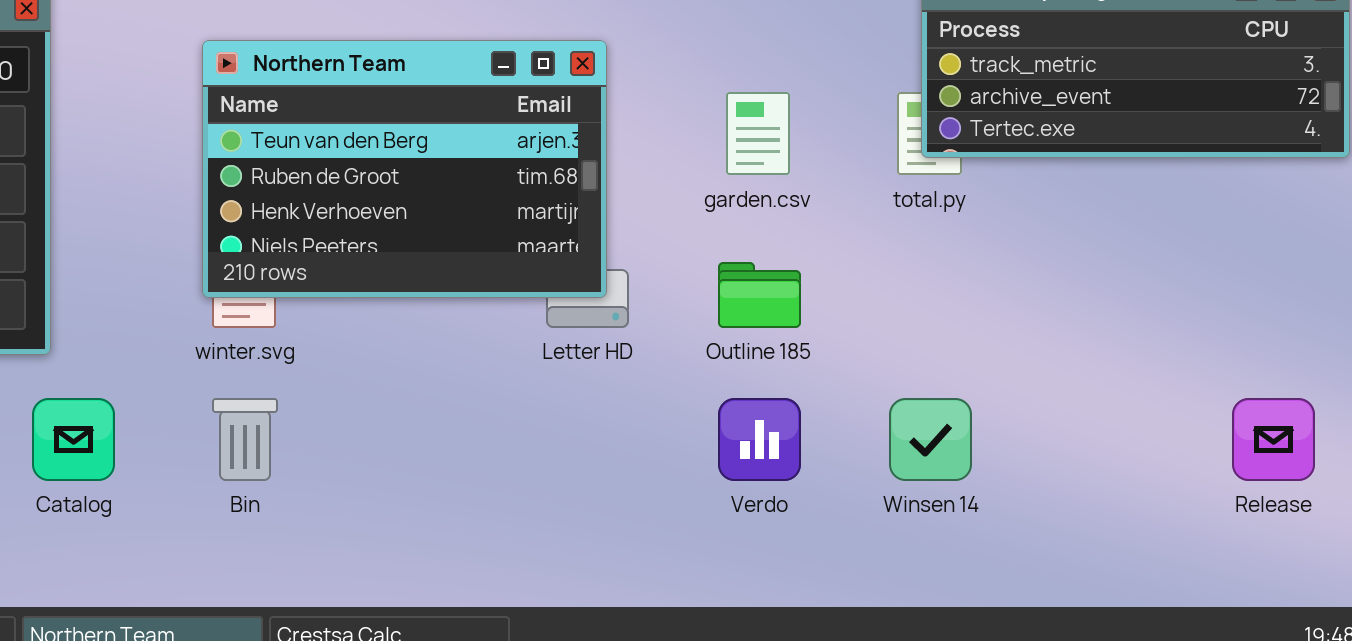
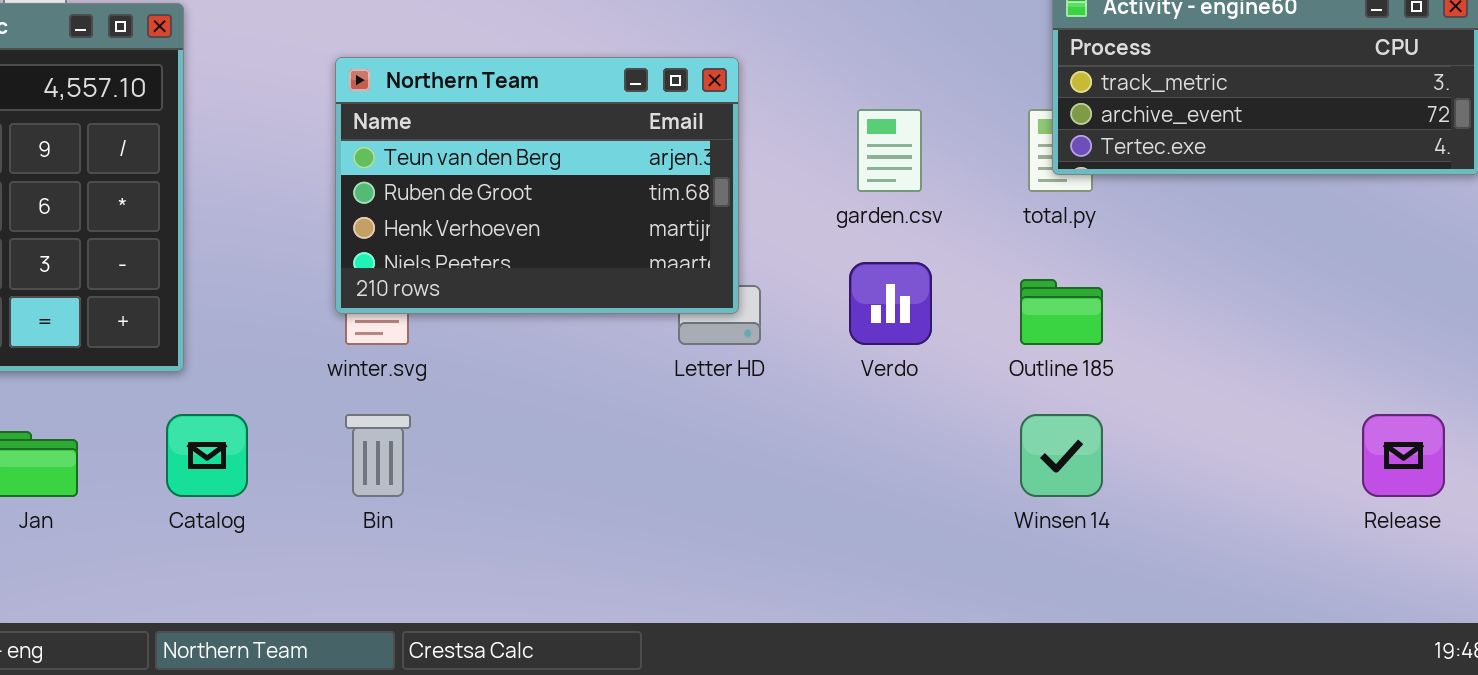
Outline 185: [718,262,801,328] -> [1020,279,1103,345], moved
Verdo: [718,398,801,481] -> [849,262,932,345], moved

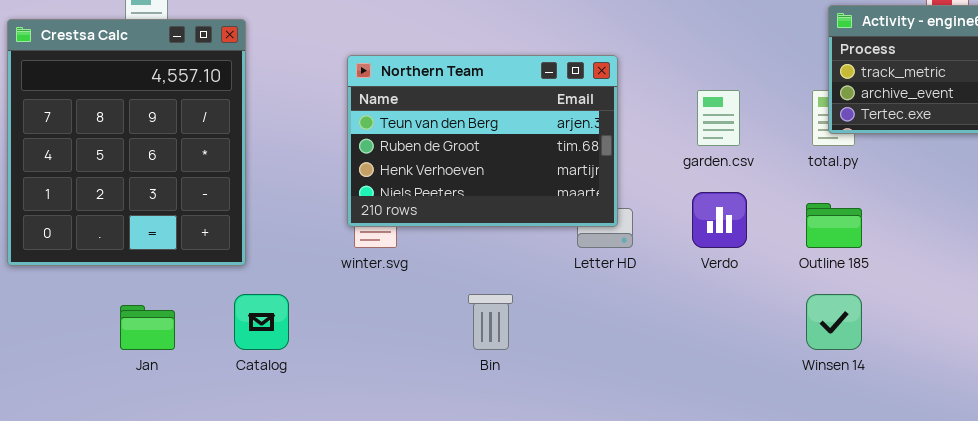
Bin: [345,414,411,497] -> [468,294,513,350], moved

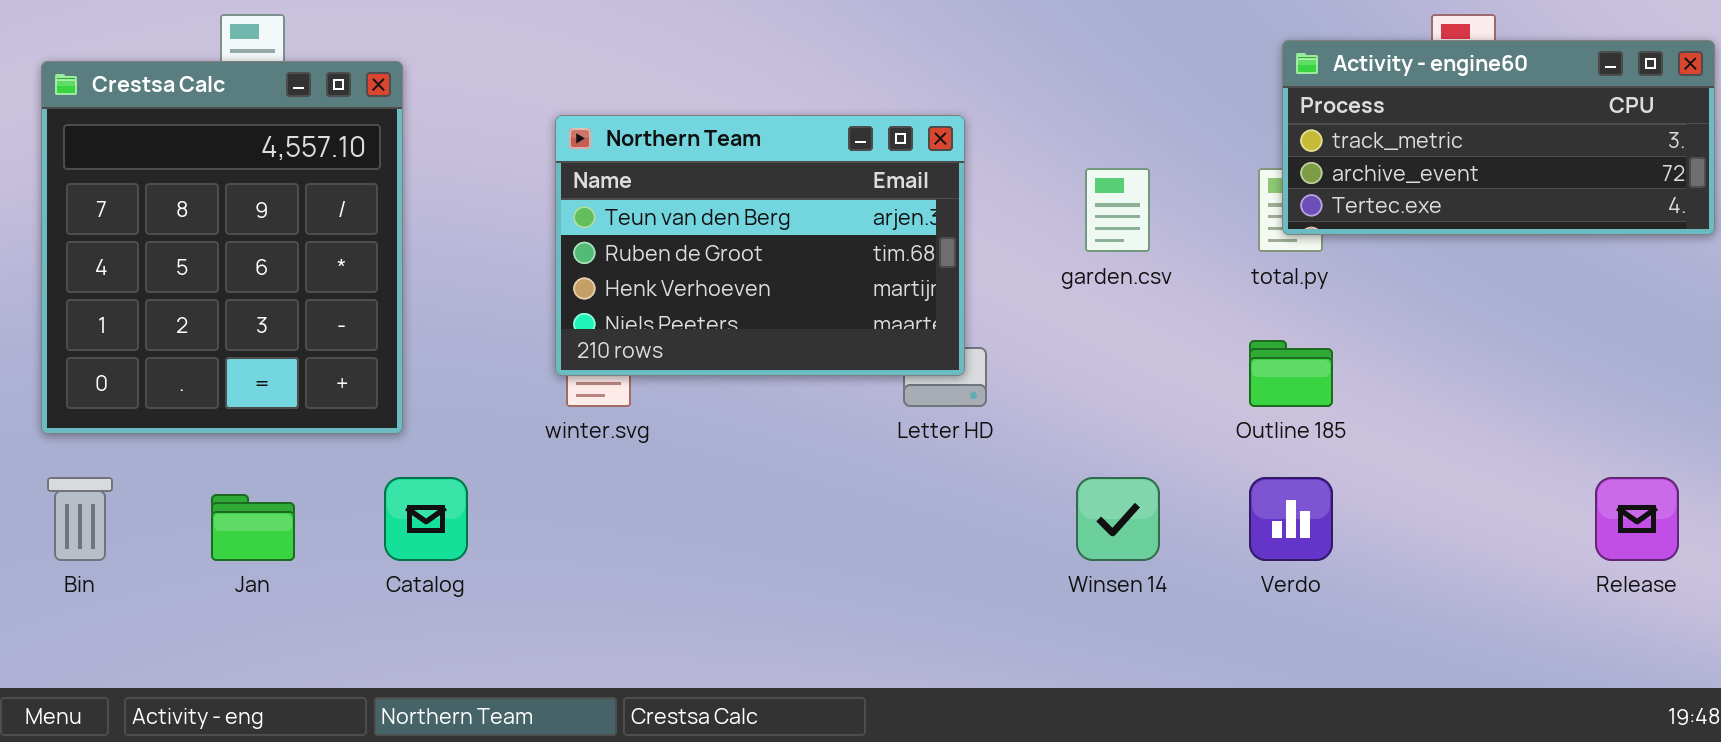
Verdo: [692,192,747,248] -> [1249,477,1333,561], moved
Bin: [468,294,513,350] -> [47,477,113,561], moved
Winsen 14: [806,294,862,350] -> [1076,477,1160,561], moved

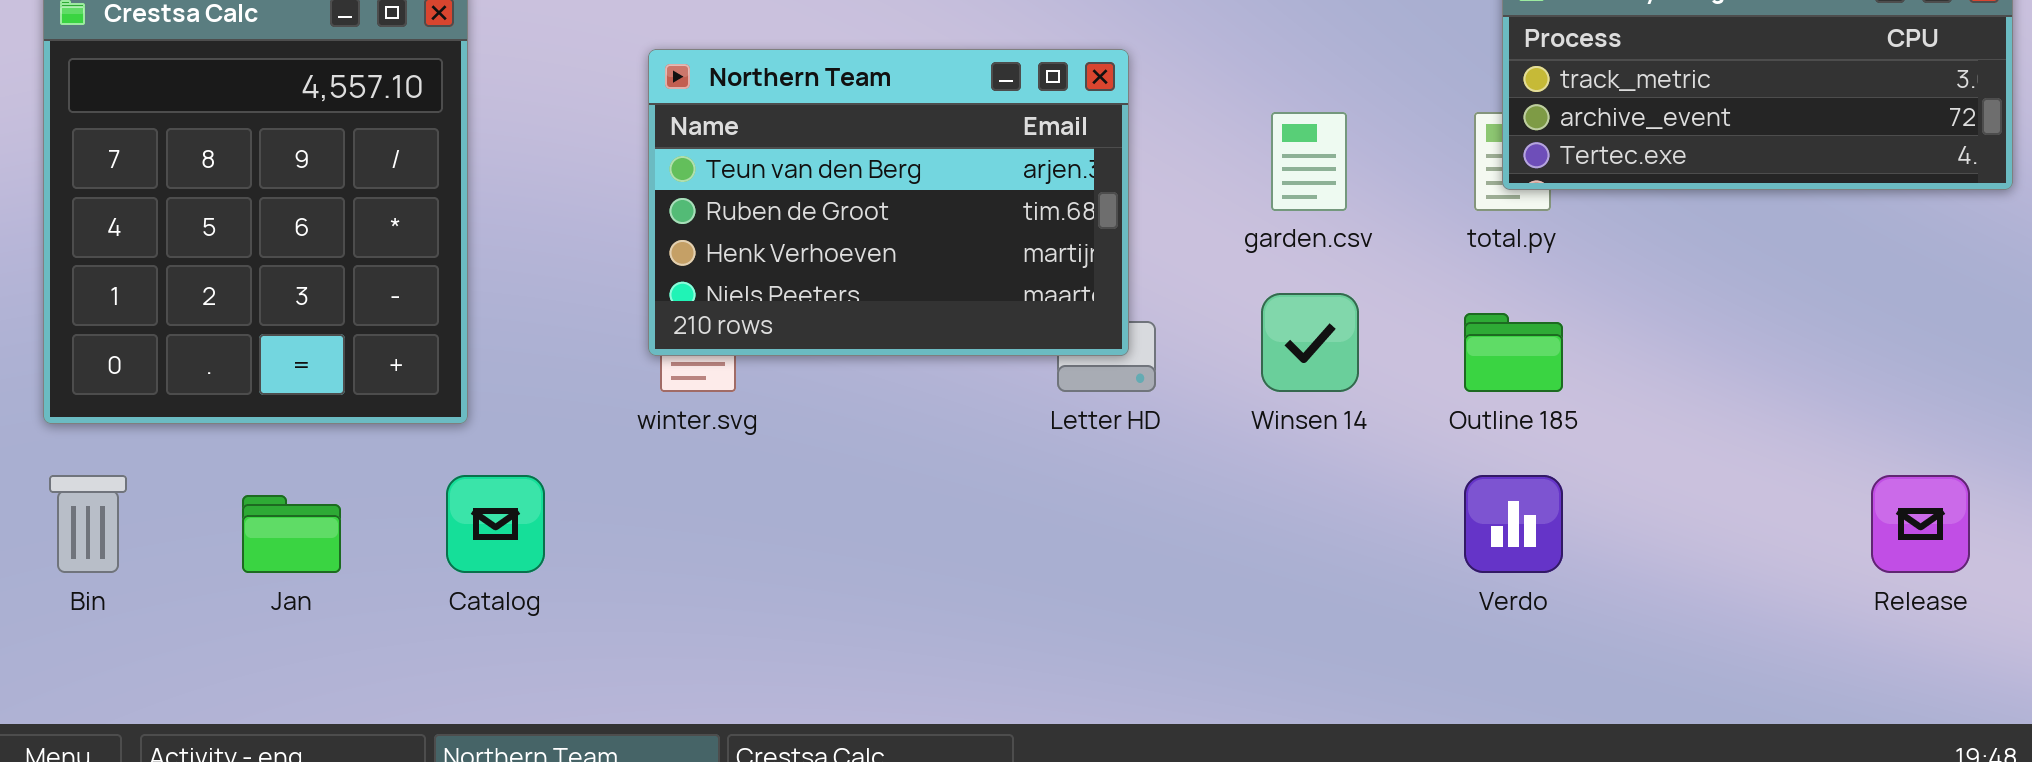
Winsen 14: [1076,477,1160,561] -> [1261,293,1359,392], moved

